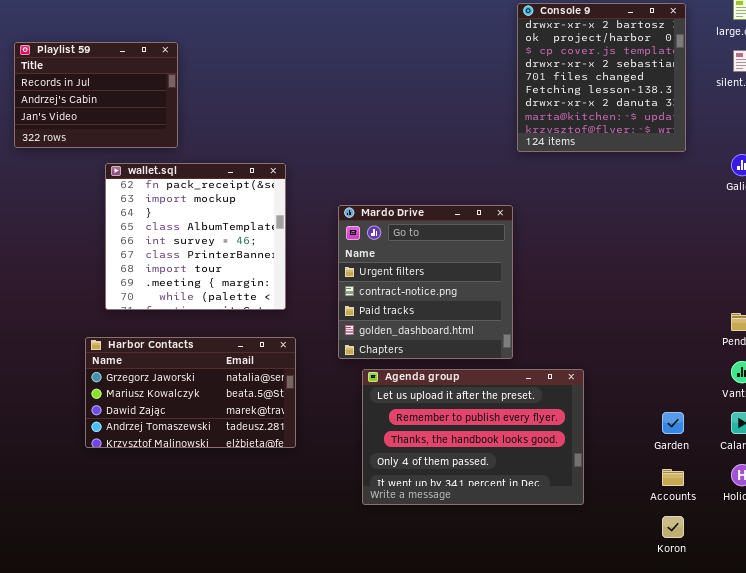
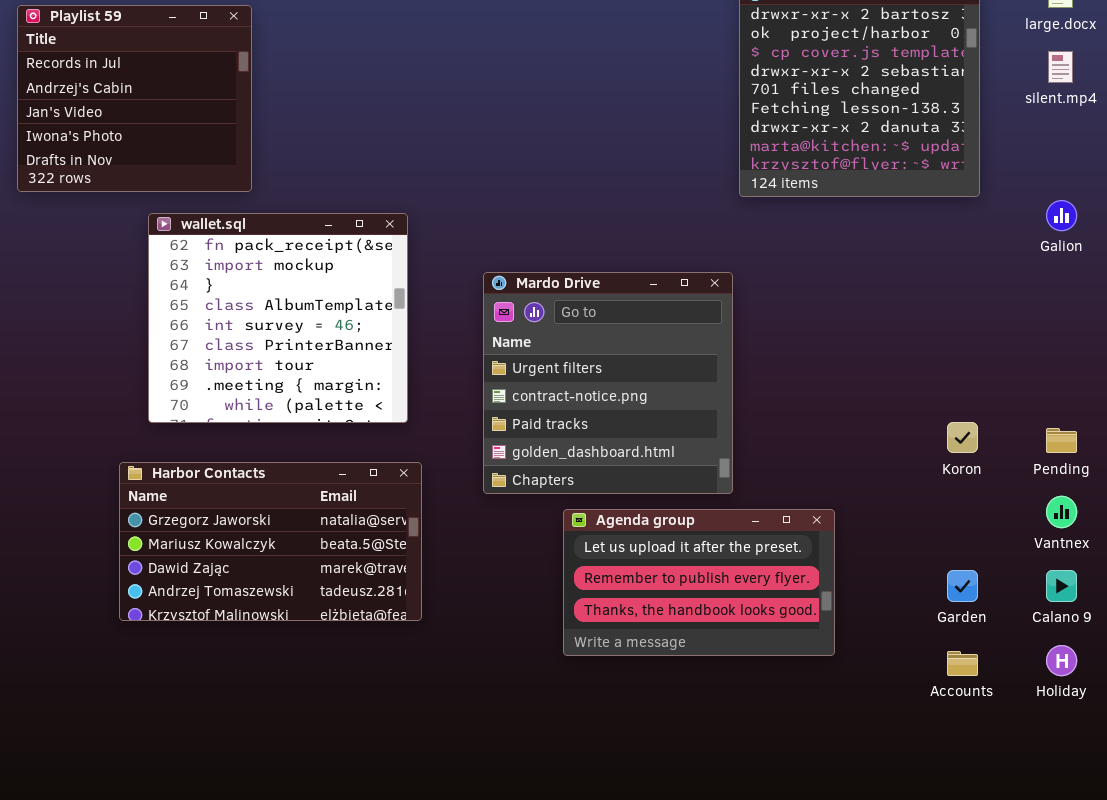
Playlist 59: [14,42,178,148] -> [17,5,252,192], resized
Agenda group: [362,369,584,505] -> [563,509,835,656], resized
Koron: [662,516,684,538] -> [947,422,978,453], moved

